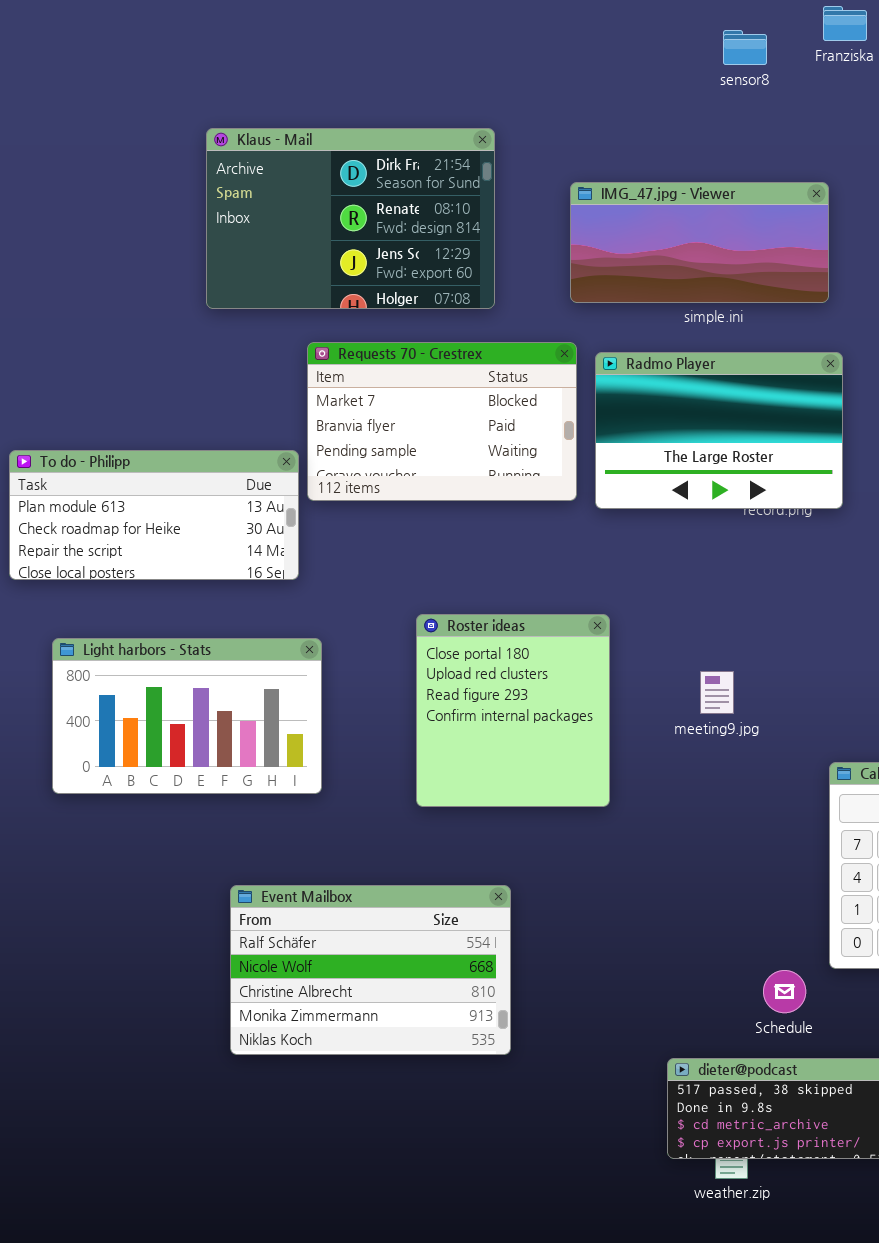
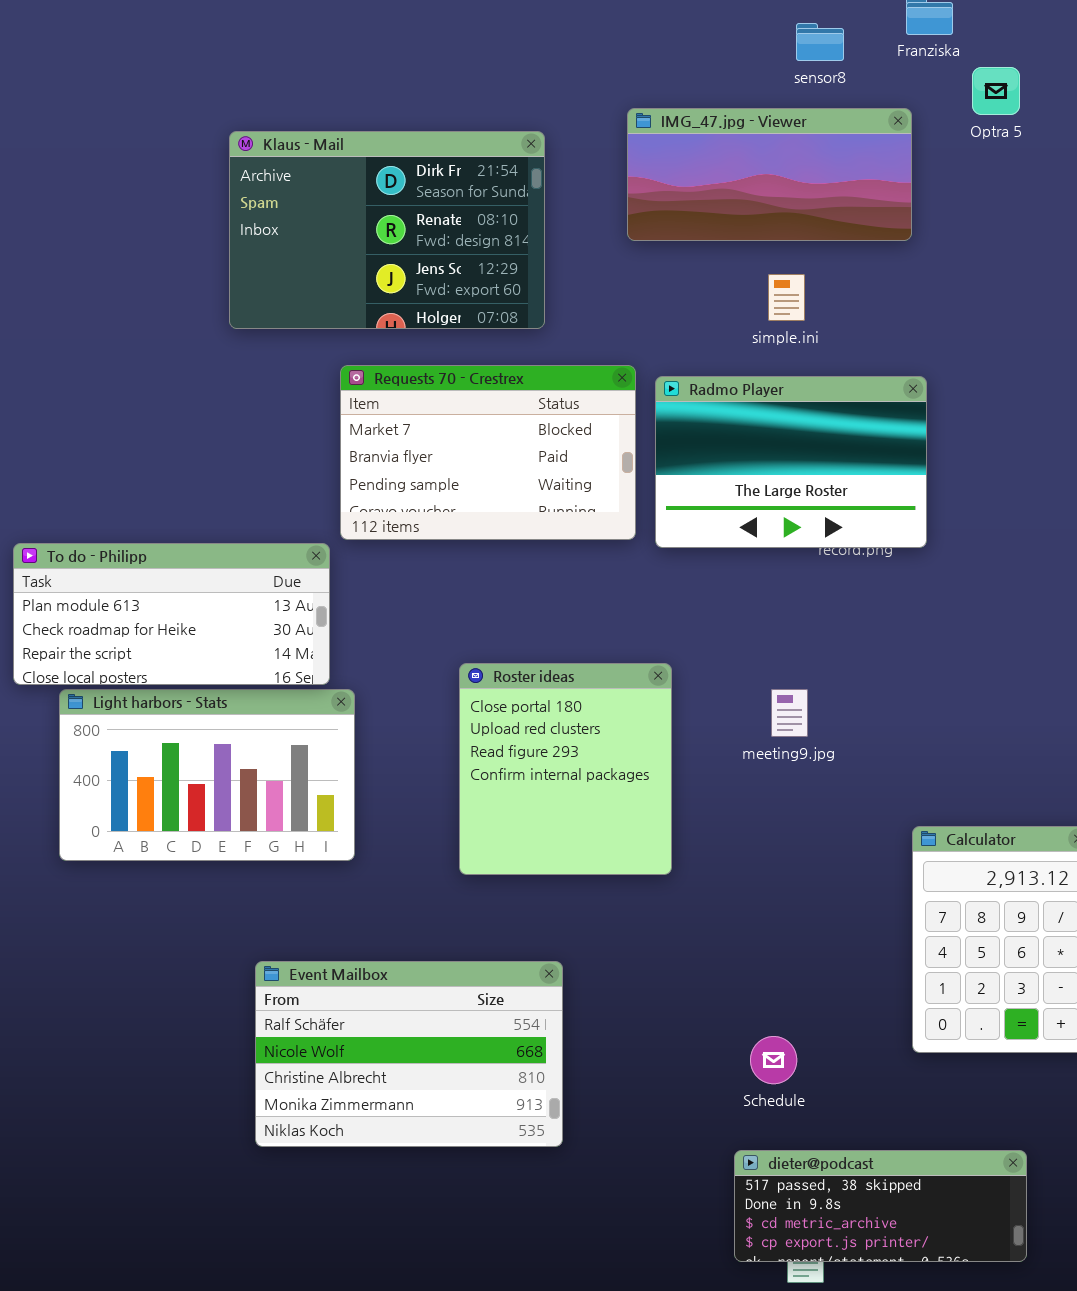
IMG_47.jpg - Viewer: [570,182,829,303] -> [627,108,912,241], moved
To do - Philipp: [9,450,299,580] -> [13,543,330,685], moved
meeting9.jpg: [700,671,734,714] -> [771,689,808,737], moved
Schedule: [763,970,806,1013] -> [750,1036,797,1084], moved

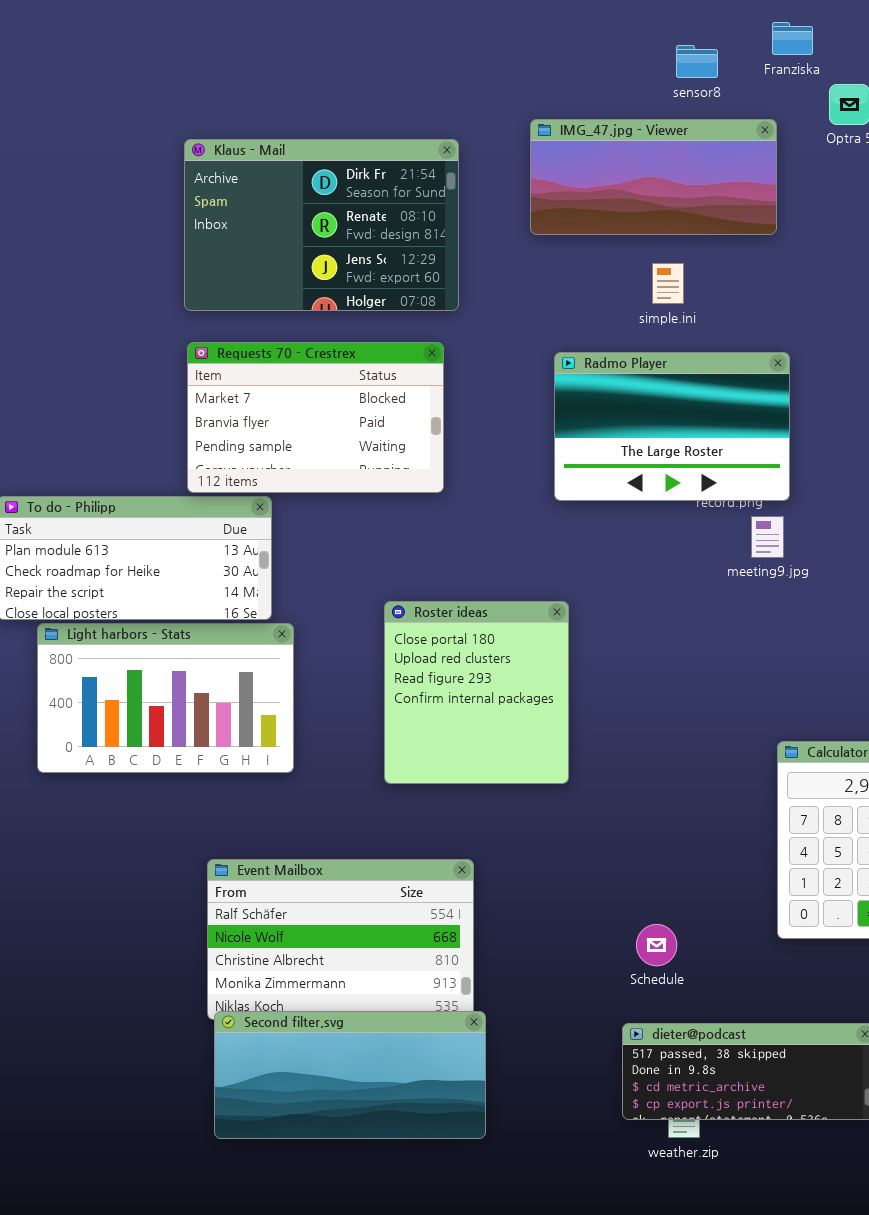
Requests 70 - Crestrex: [340,365,636,540] -> [187,342,444,493], moved
meeting9.jpg: [771,689,808,737] -> [751,516,784,558], moved
Second filter.svg: none -> [214,1011,486,1139], opened

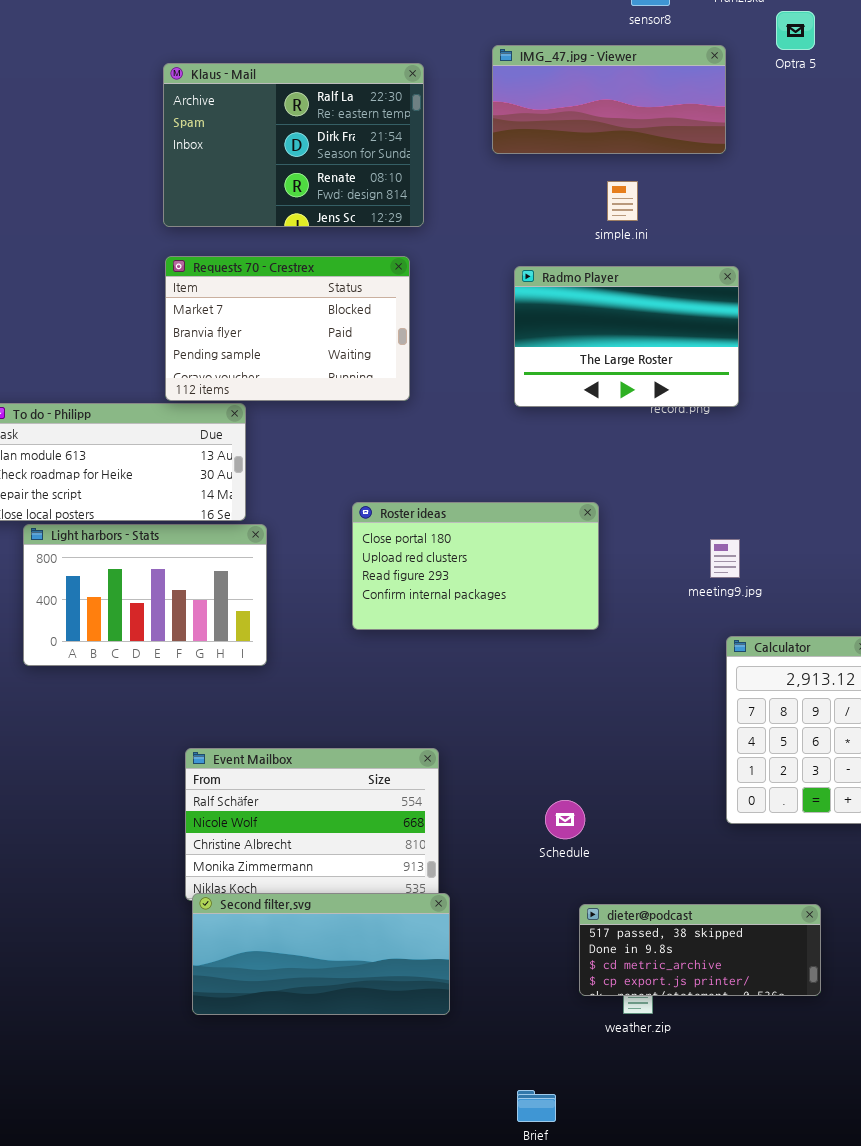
Klaus - Mail: [184,139,459,311] -> [163,63,424,227], scrolled up 1 row
meeting9.jpg: [751,516,784,558] -> [710,539,740,578], moved
Roster ideas: [384,601,569,784] -> [352,502,599,630], resized
Schedule: [636,924,677,966] -> [545,800,585,839], moved

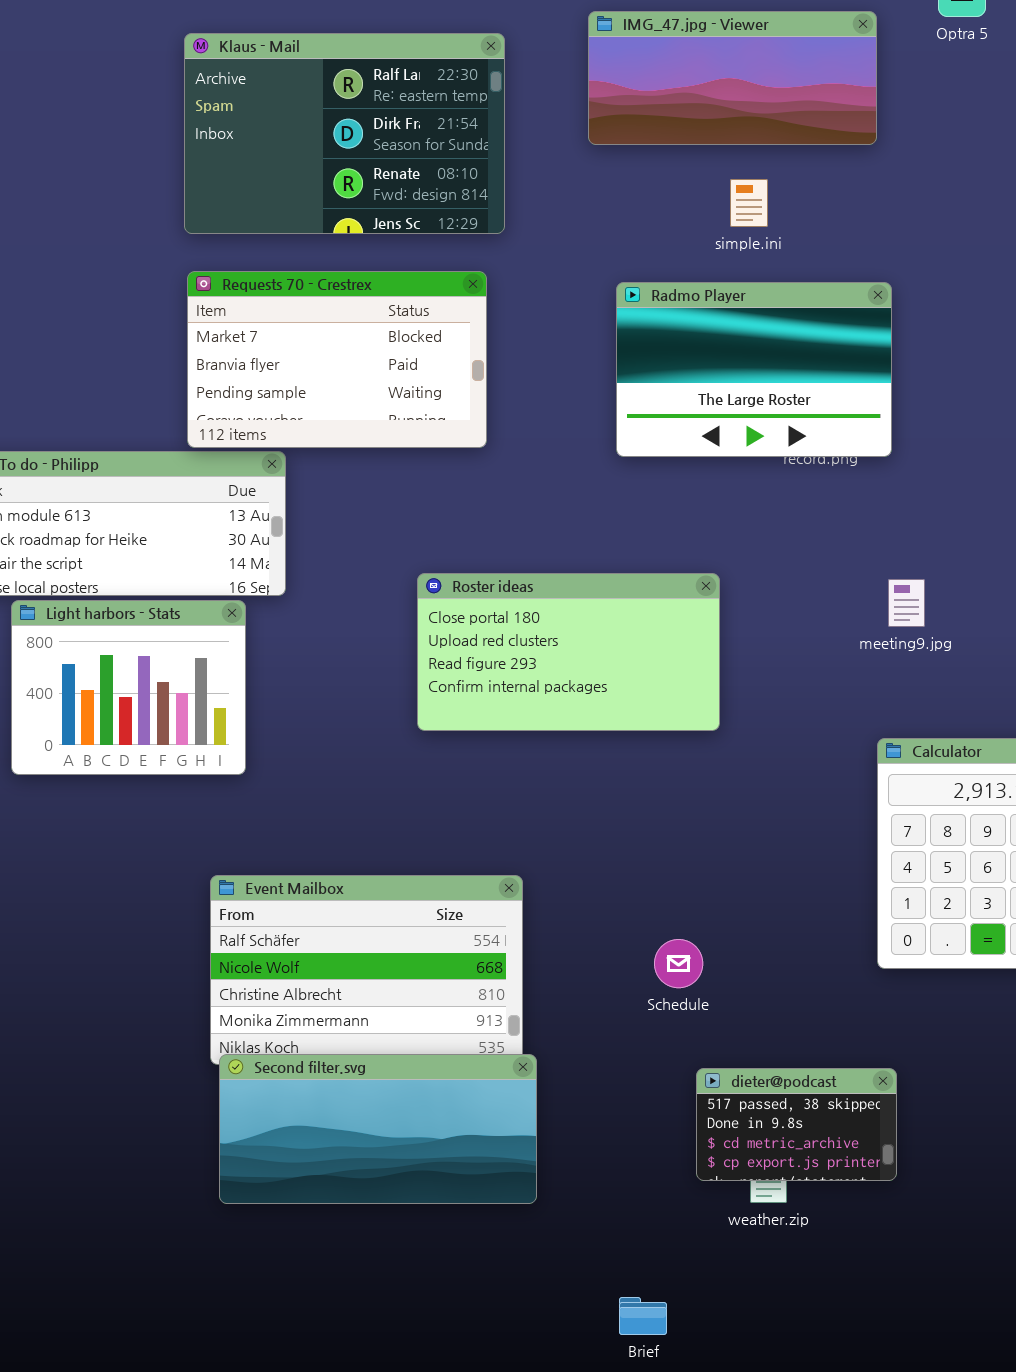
Light harbors - Stats: [23,524,267,666] -> [11,600,246,775], resized
meeting9.jpg: [710,539,740,578] -> [888,579,925,627], moved
dieter@podcast: [579,904,821,996] -> [696,1068,897,1181], resized

